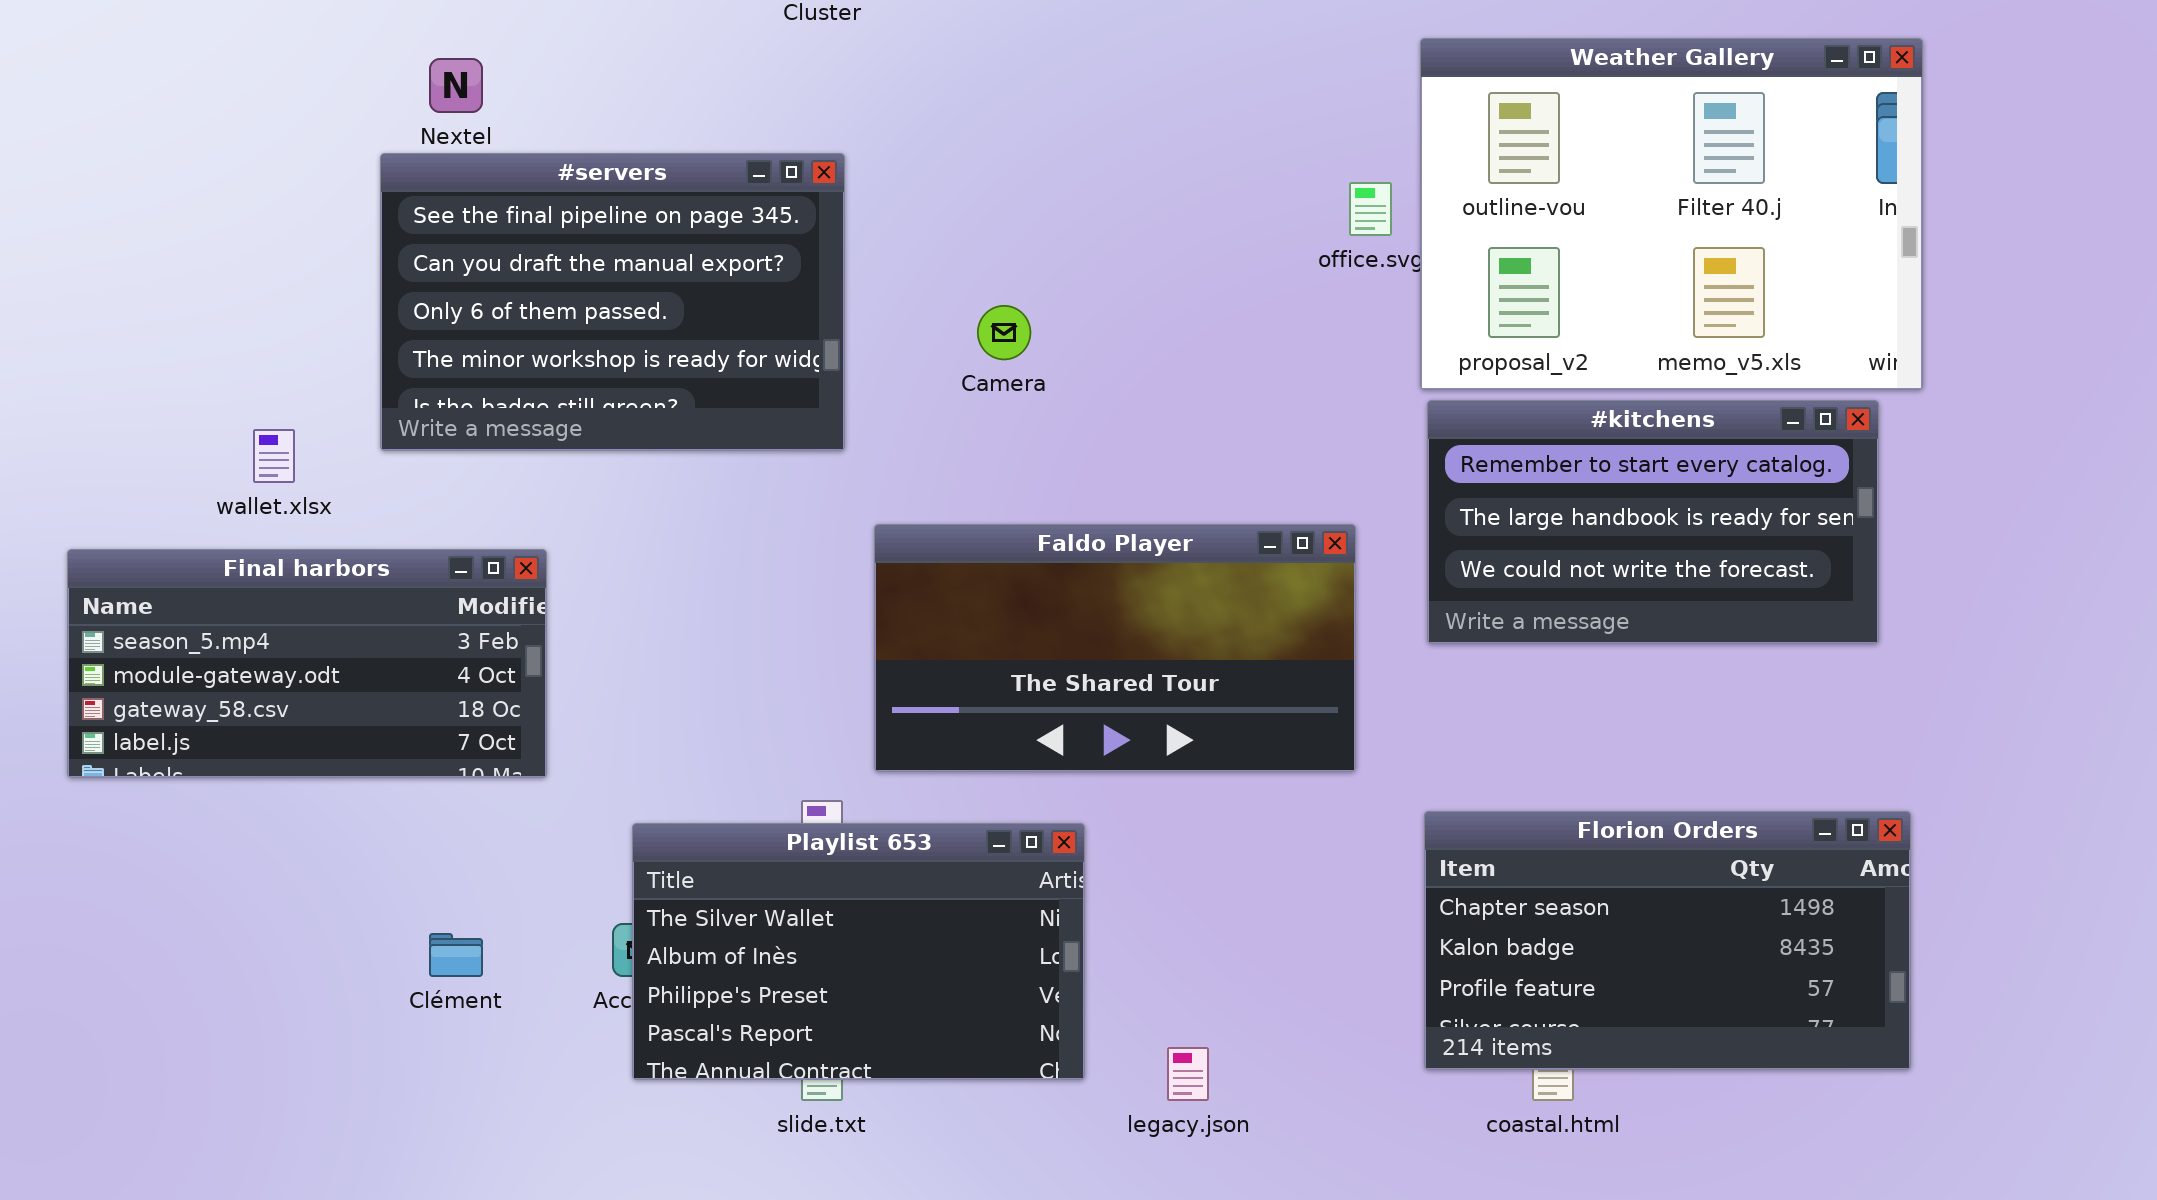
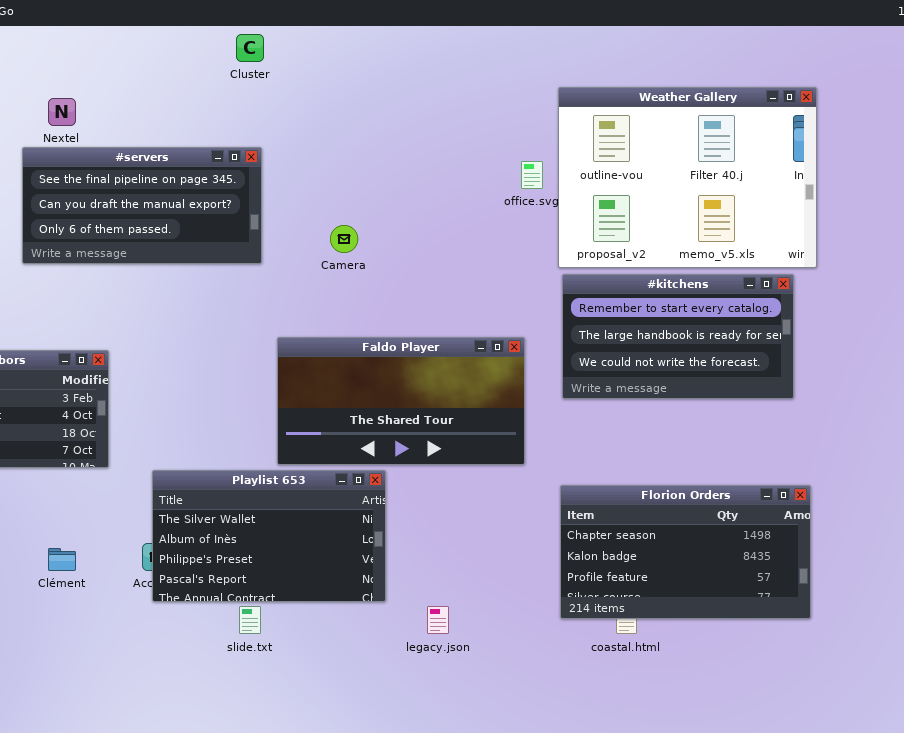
#servers: [380,153,845,451] -> [22,147,262,264], resized
Playlist 653: [632,823,1085,1080] -> [152,470,386,602], moved

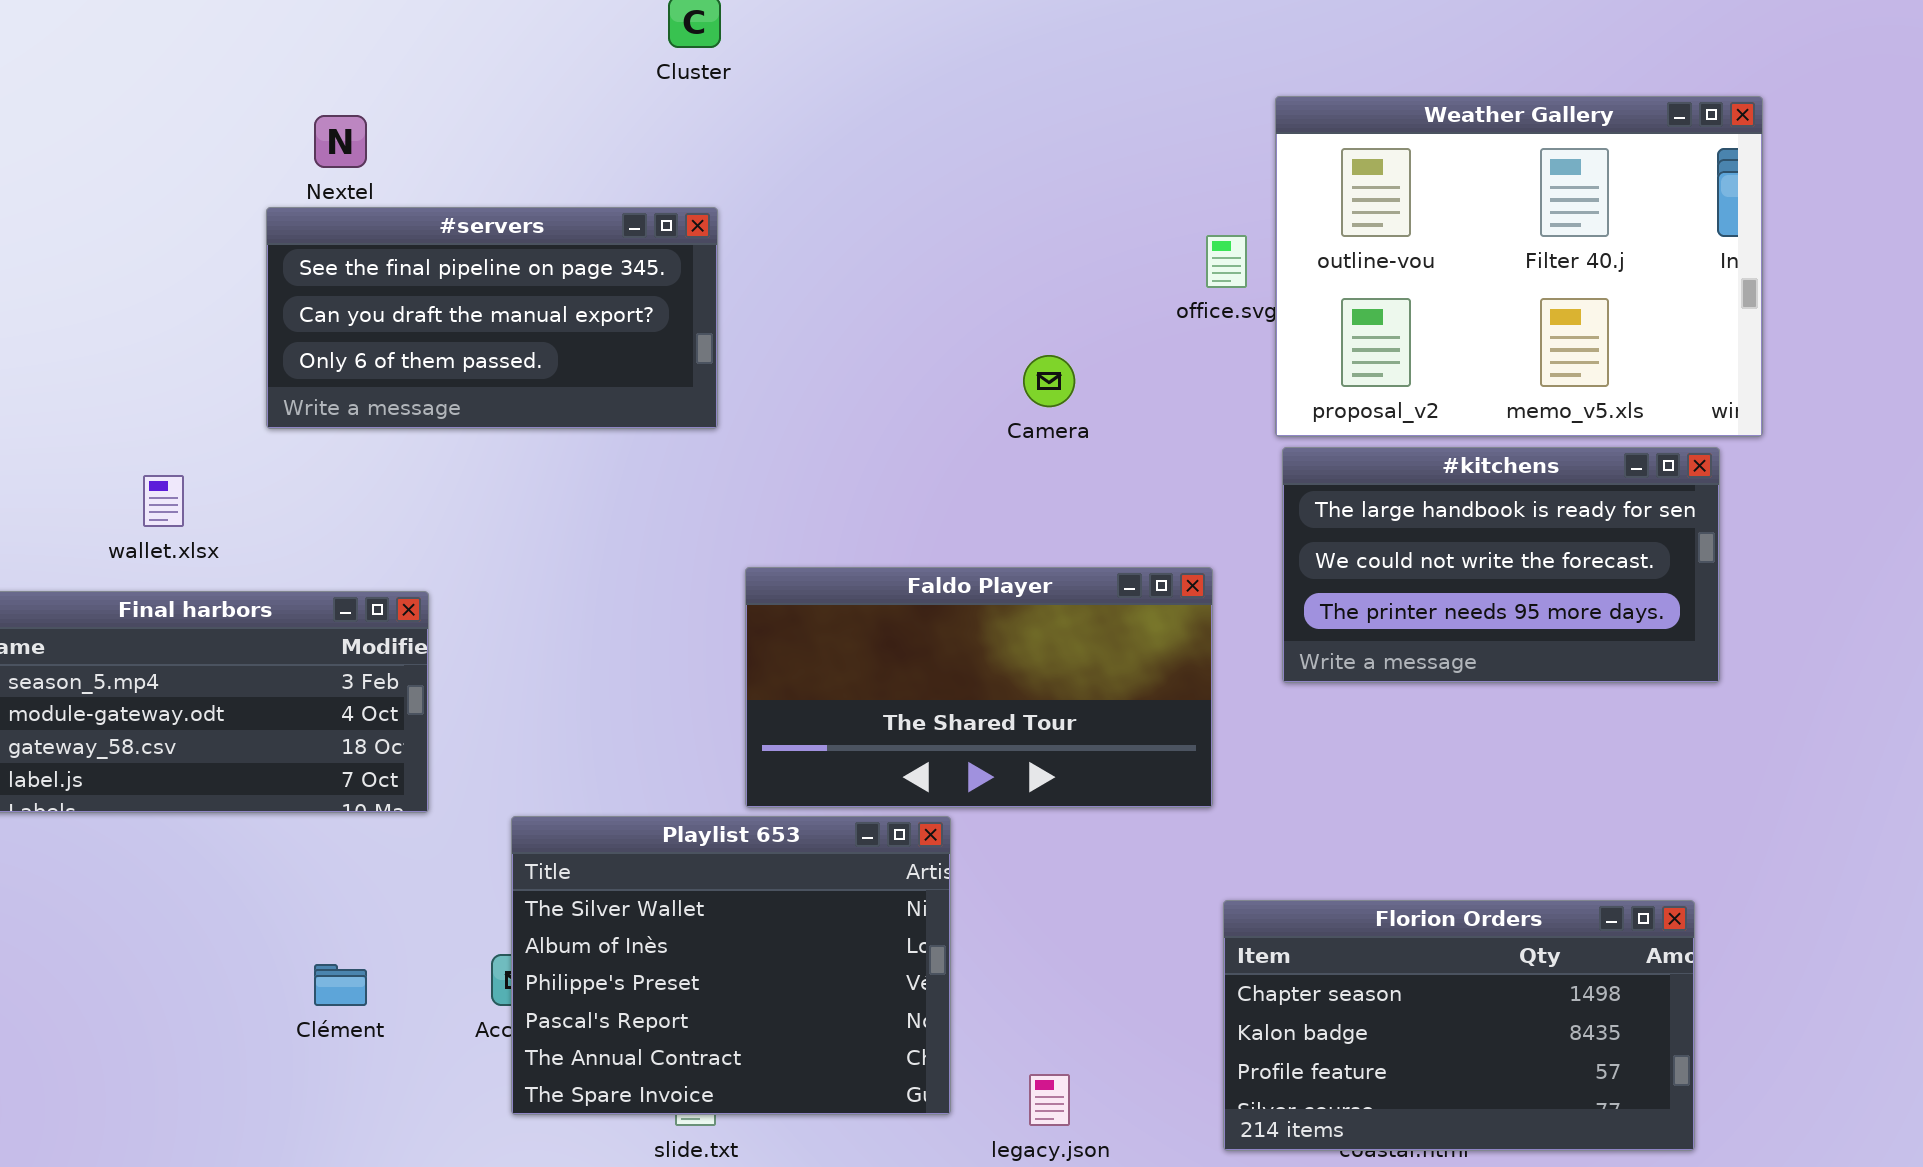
Camera: [330,225,358,253] -> [1023,355,1075,407], moved
#kitchens: [562,274,794,399] -> [1282,447,1720,683], scrolled down 1 row
Playlist 653: [152,470,386,602] -> [511,816,951,1115], resized
Florion Orders: [560,485,811,619] -> [1223,900,1695,1151], moved

